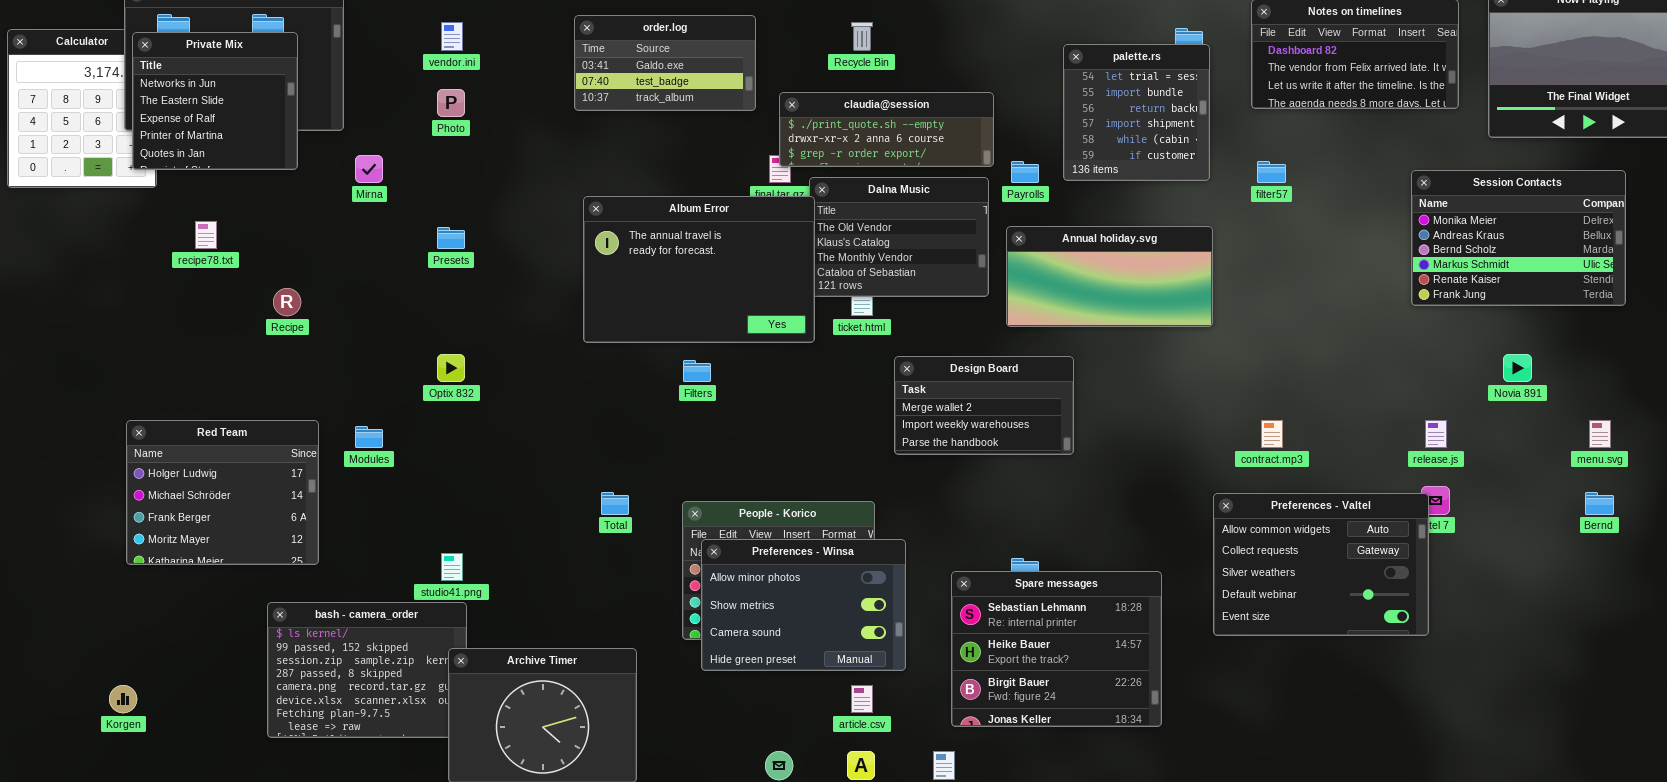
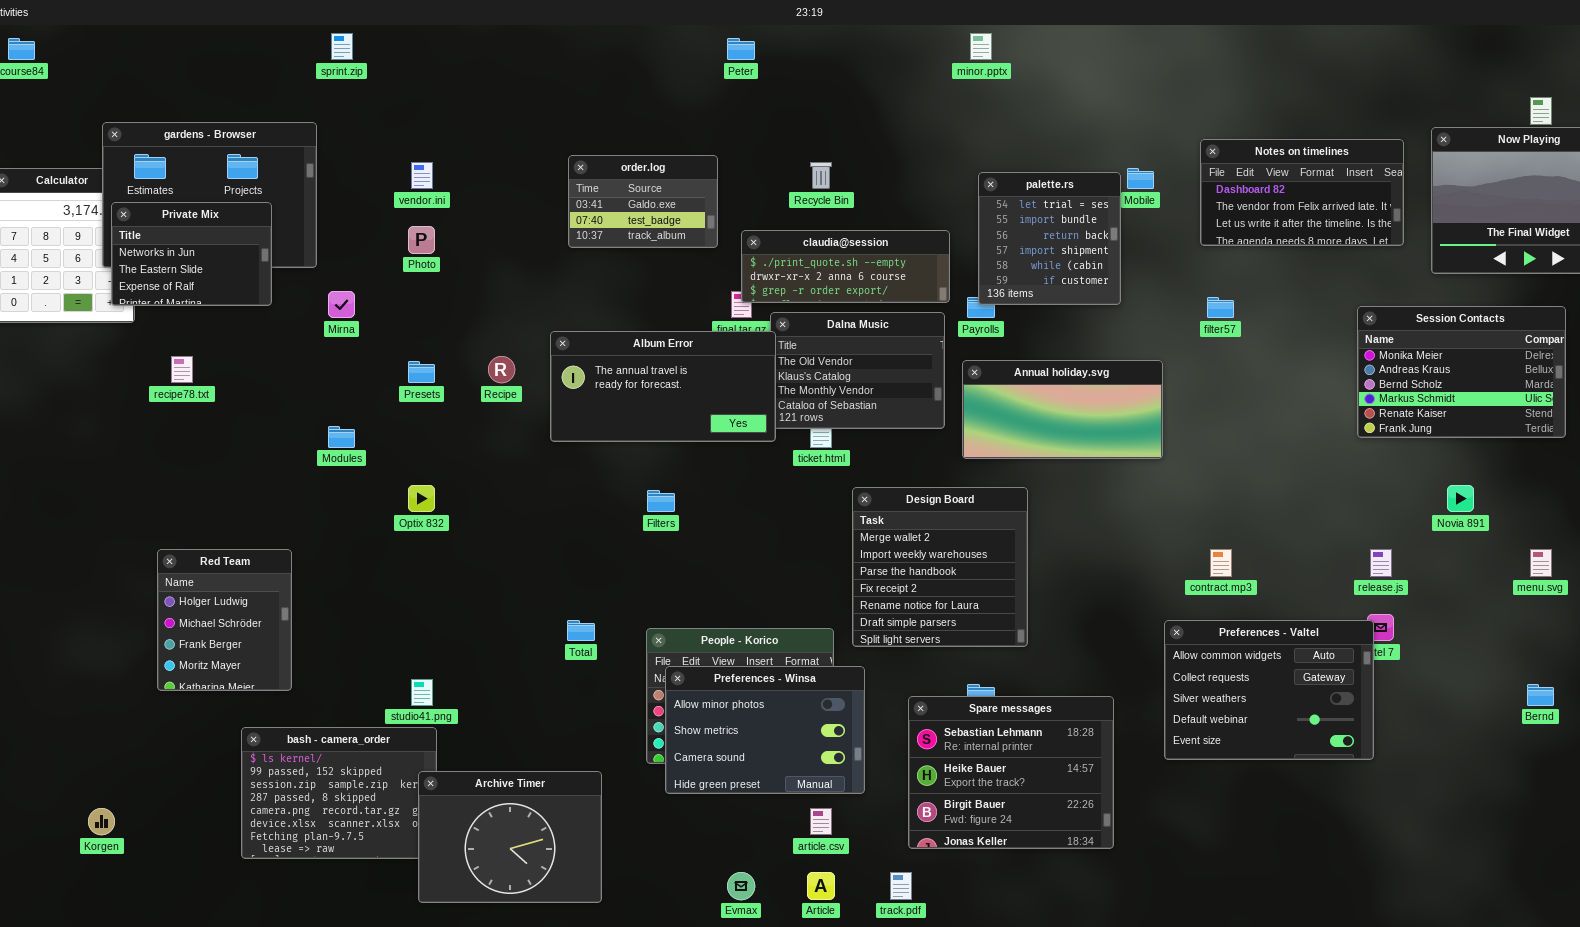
order.log: [574,15,756,111] -> [568,155,718,248], resized
Private Mix: [132,32,298,170] -> [111,202,272,306], resized
palette.rs: [1063,44,1210,181] -> [978,172,1121,305], moved
Album Error: [583,196,815,343] -> [550,331,776,442], resized
Recipe: [273,288,301,316] -> [488,356,515,383], moved
Design Board: [894,356,1074,455] -> [852,487,1028,647], resized
Red Team: [126,420,319,565] -> [157,549,292,691], resized
Modules: [355,426,383,448] -> [328,426,355,448], moved
Bernd: [1585,492,1614,515] -> [1527,684,1554,706], moved

